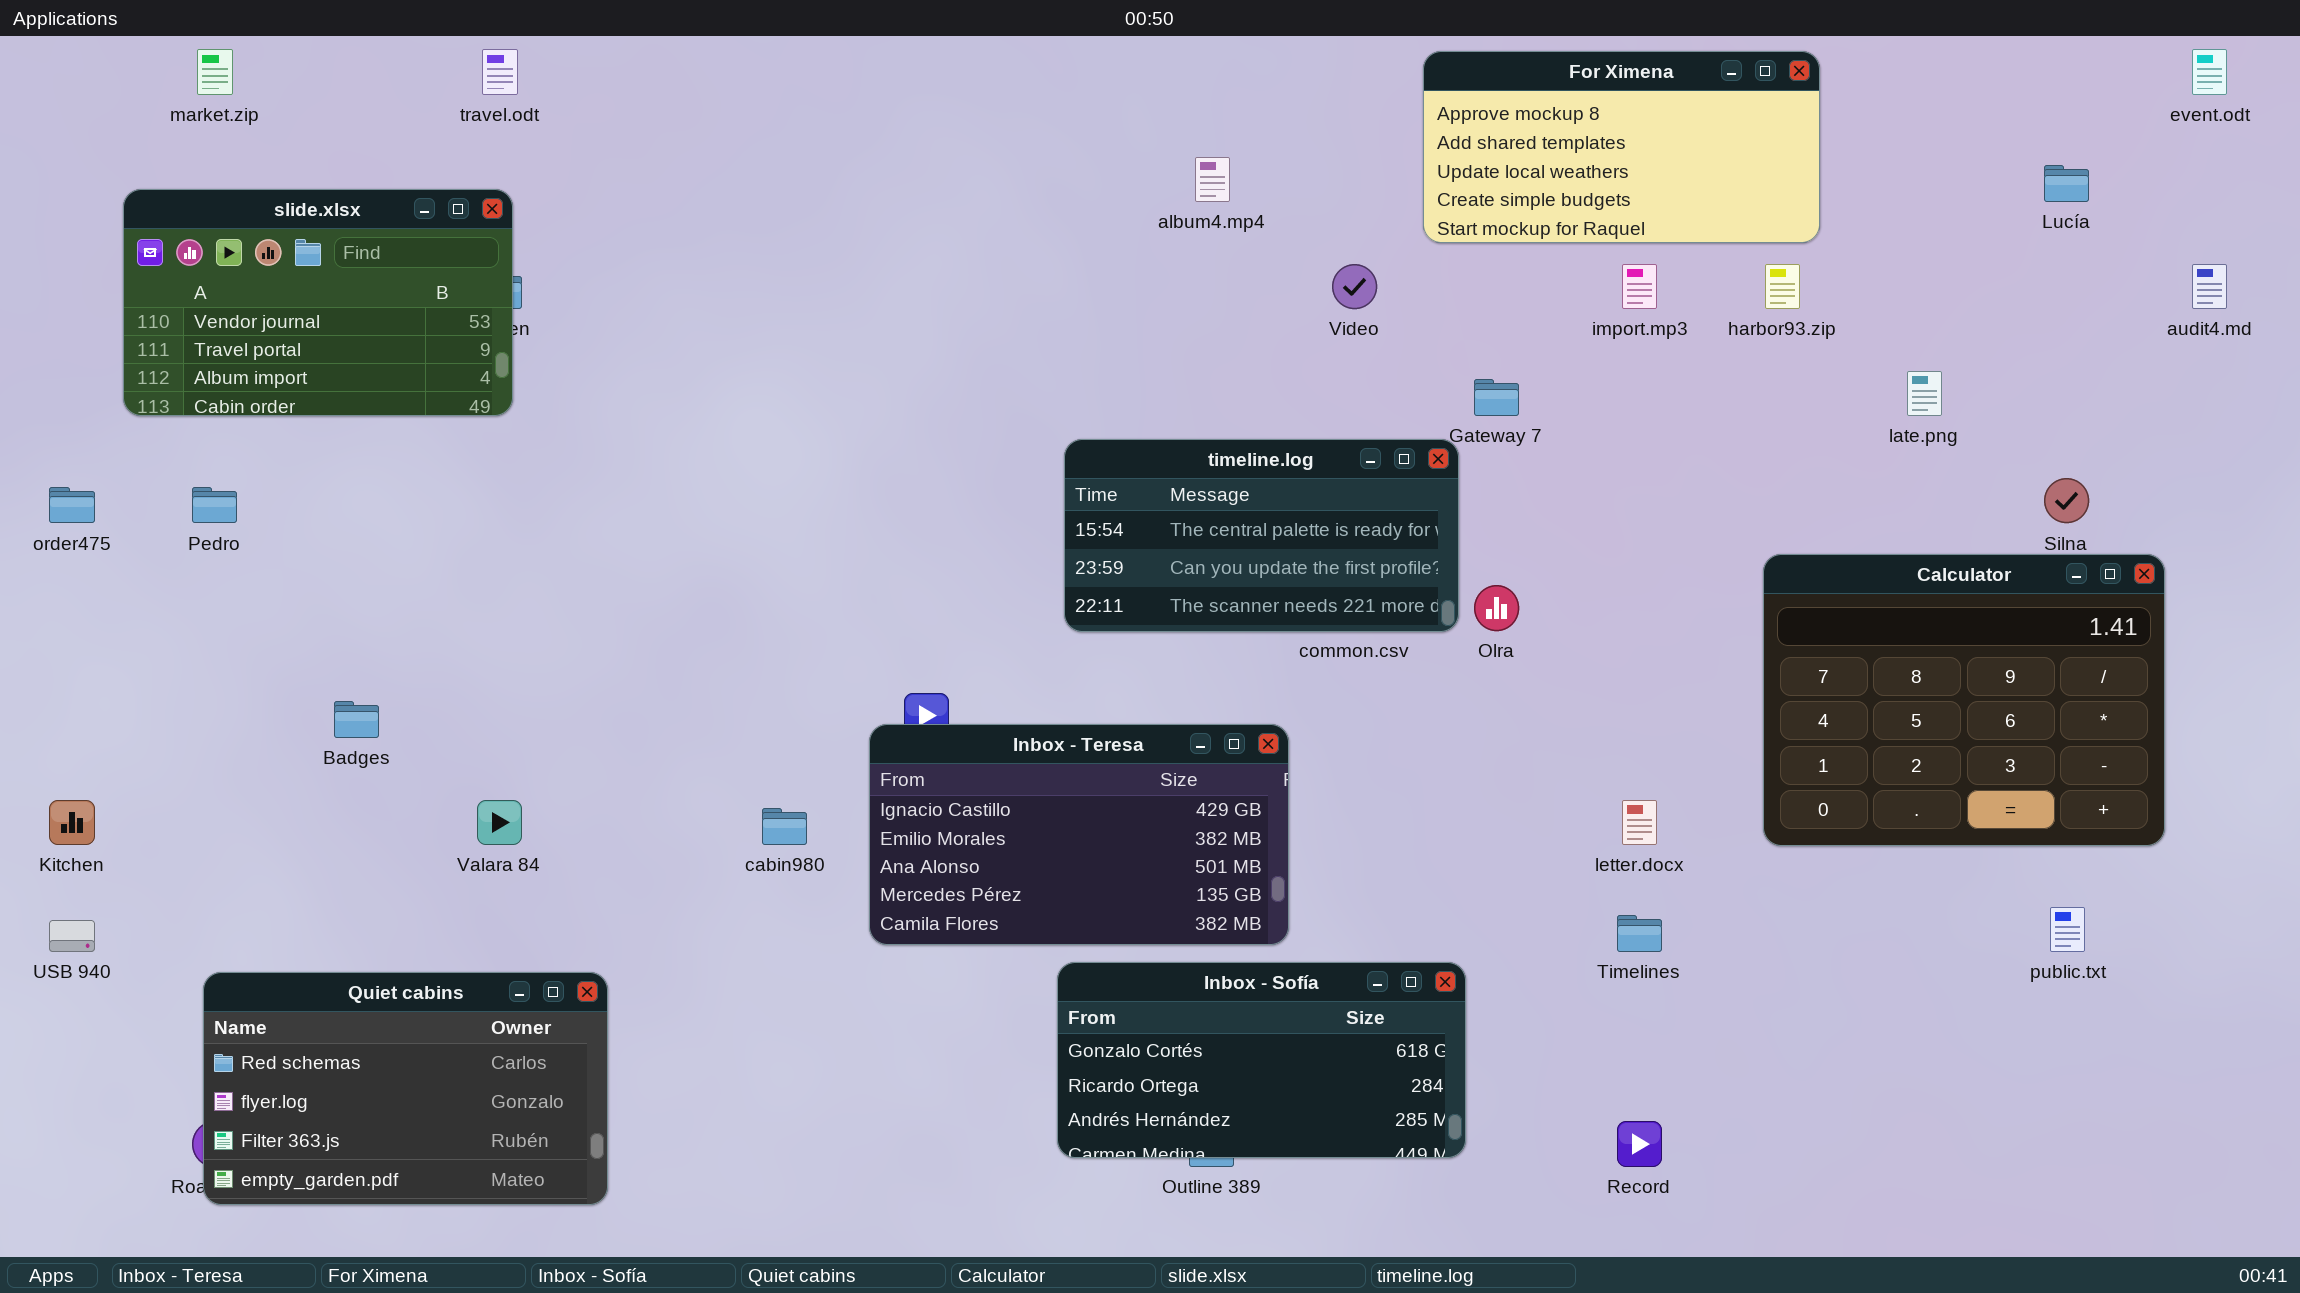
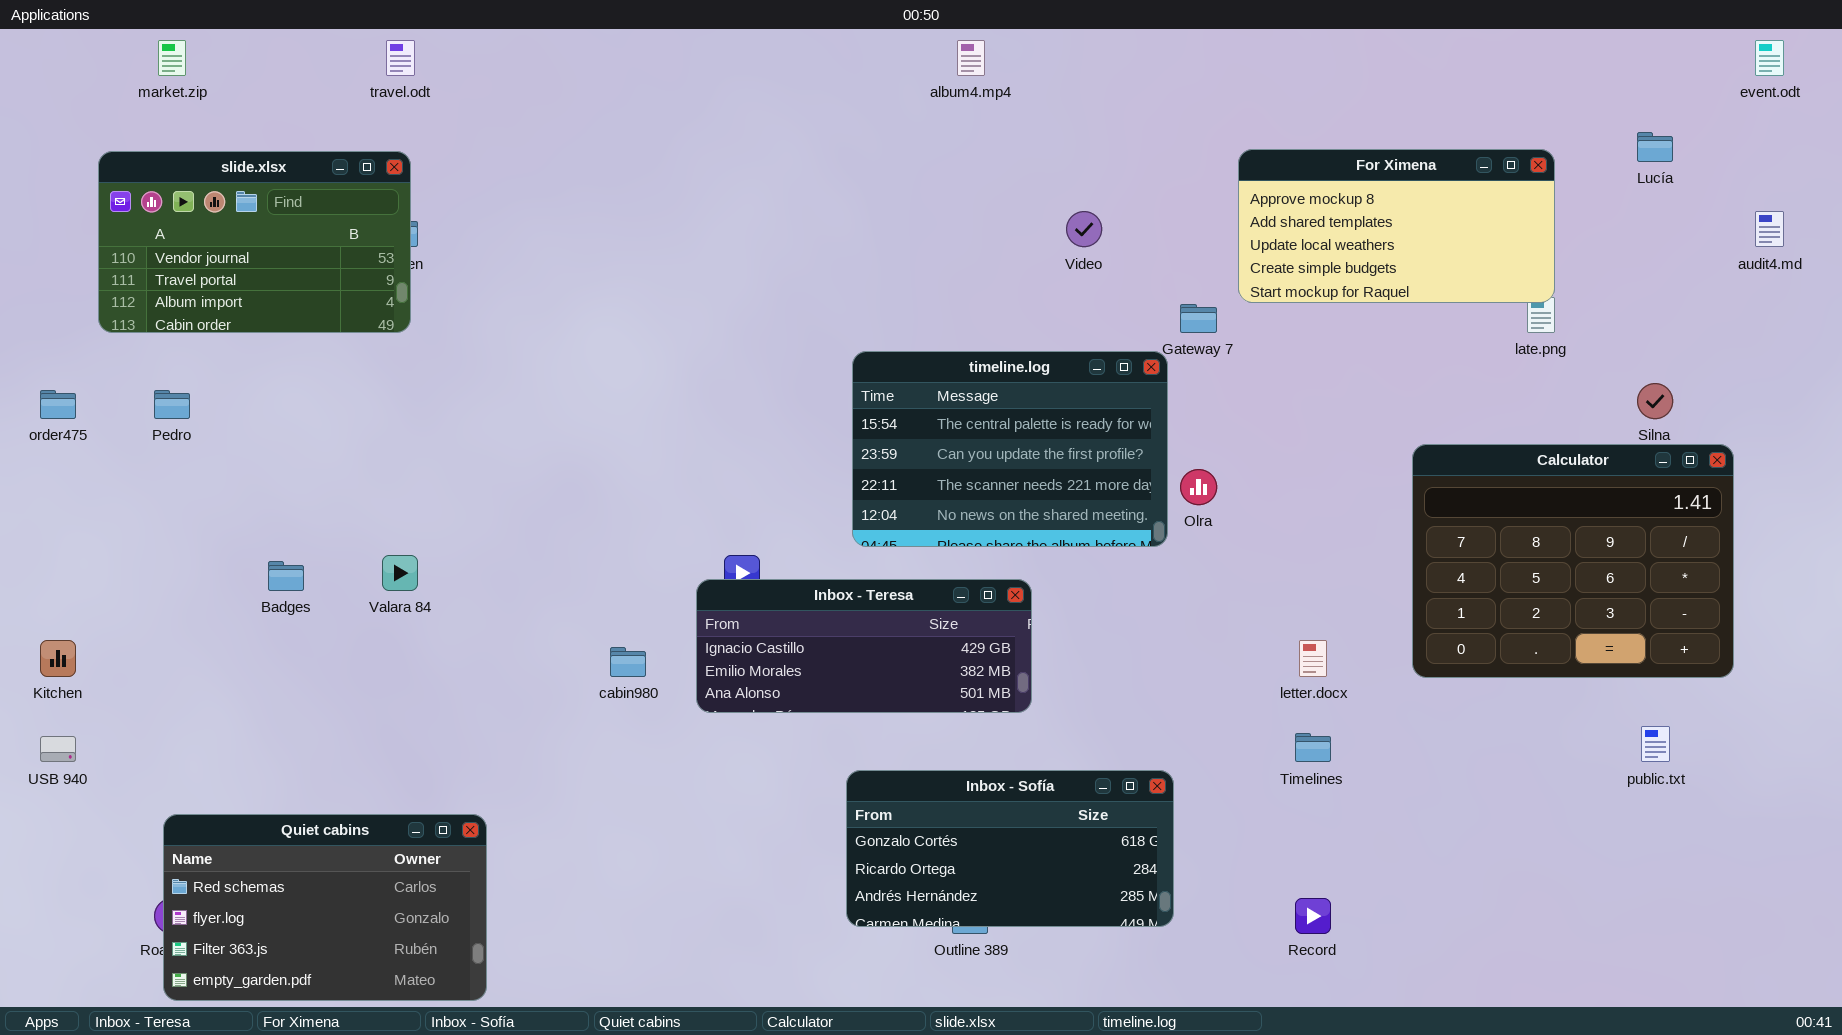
For Ximena: [1423,51,1820,243] -> [1238,149,1555,303], moved
album4.mp4: [1195,157,1230,202] -> [957,40,985,76], moved
timeline.log: [1064,439,1459,632] -> [852,351,1168,547], resized
Inbox - Teresa: [869,724,1289,945] -> [696,579,1032,713], resized
Valara 84: [477,800,522,845] -> [382,555,418,591], moved
Quiet cabins: [203,972,608,1205] -> [163,814,487,1001], moved

